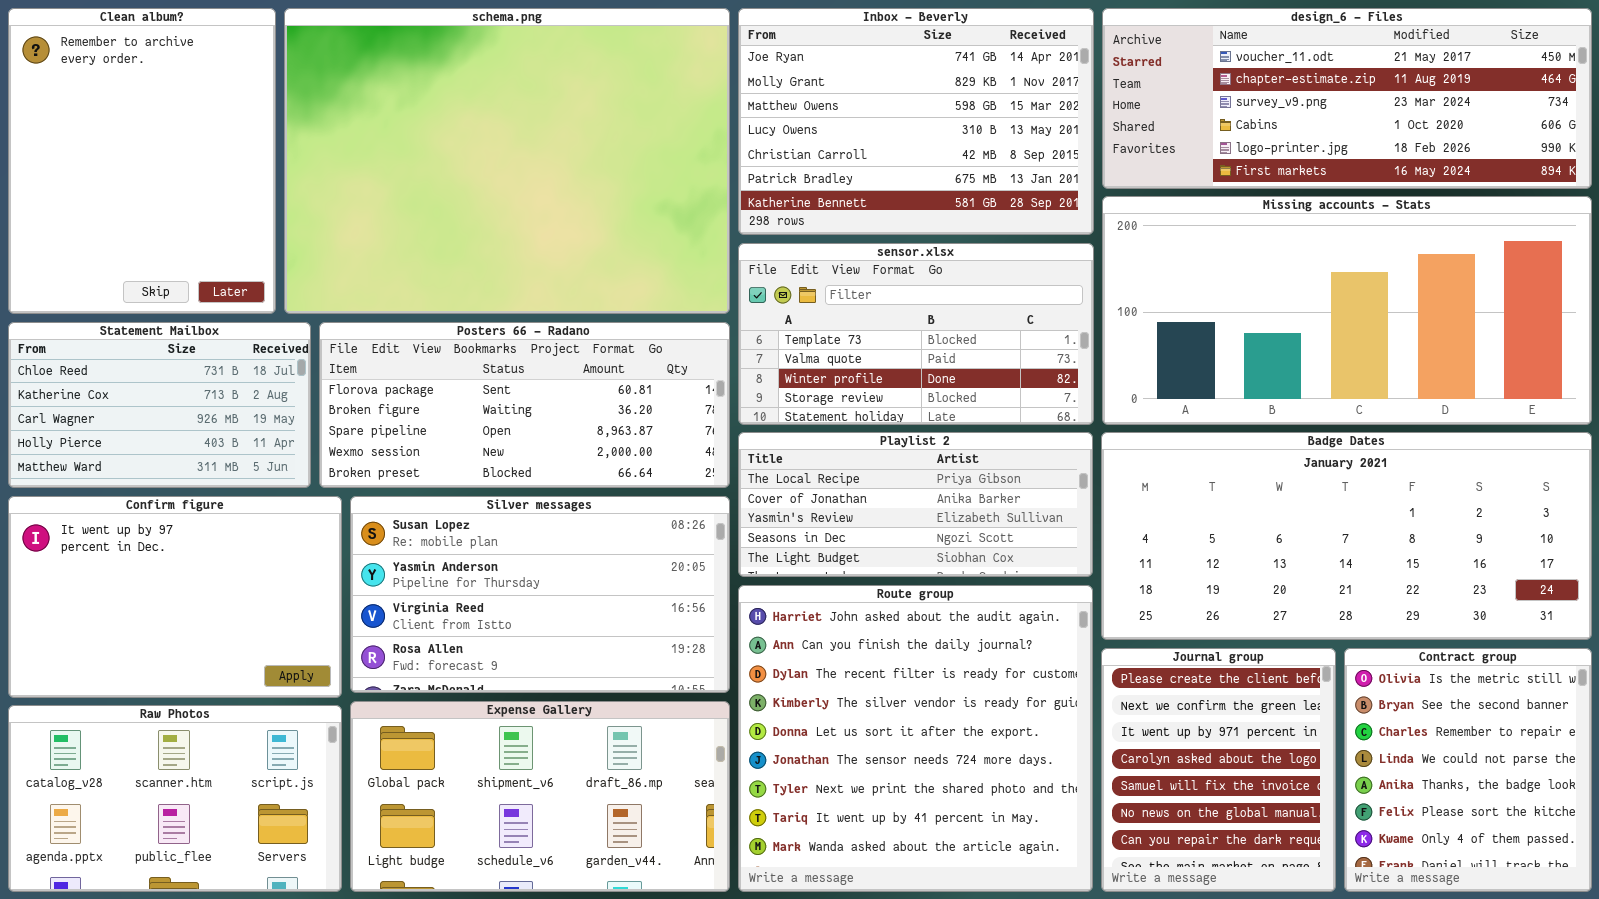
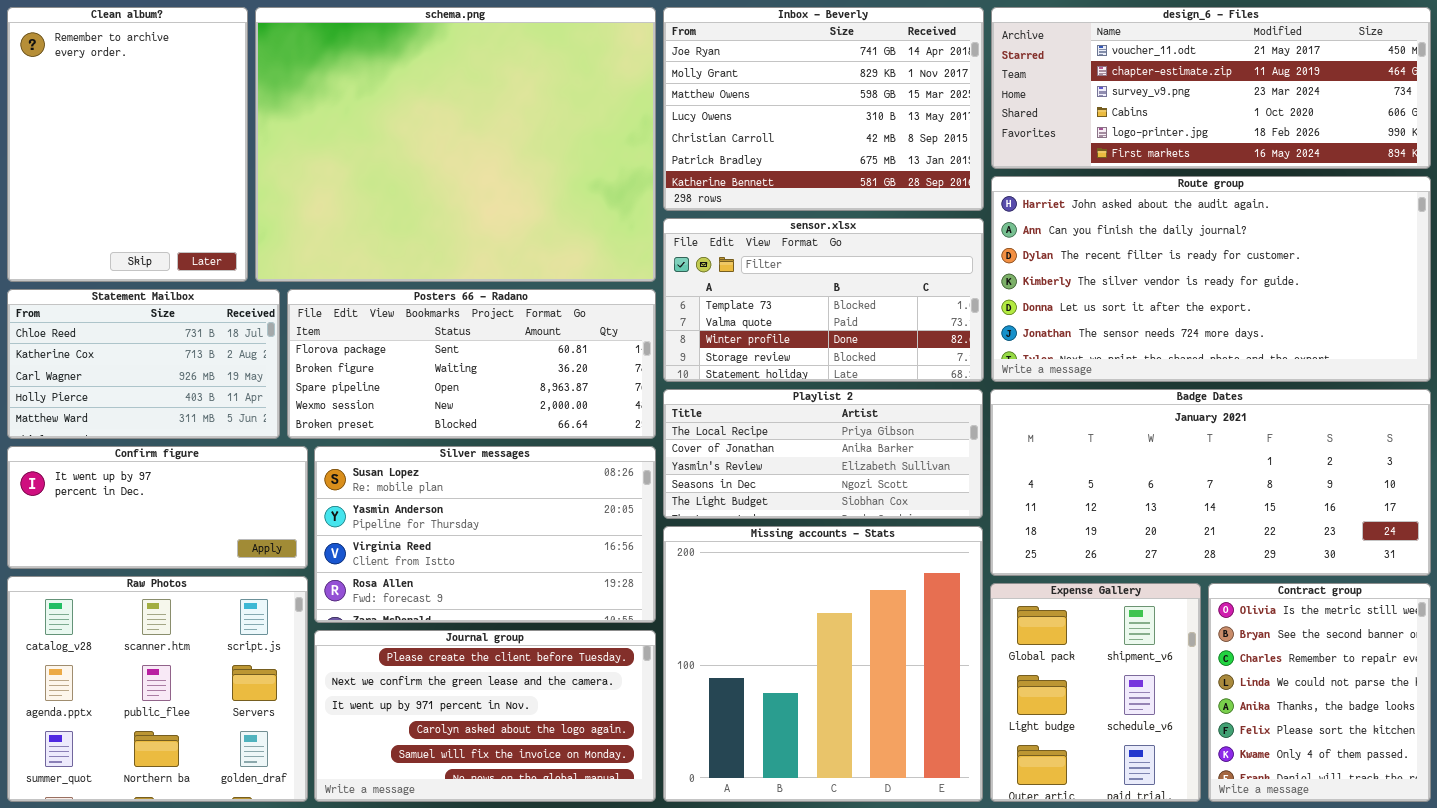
Missing accounts - Stats: [1102,196,1592,425] -> [663,526,983,802], moved, resized
Confirm figure: [8,496,342,698] -> [7,446,308,569], resized
Route group: [738,585,1093,892] -> [991,176,1431,382], moved, resized
Journal group: [1101,648,1336,892] -> [314,630,656,802], moved, resized
Expense Gallery: [350,701,730,892] -> [990,583,1201,802], moved, resized
Raw Photos: [8,705,342,892] -> [7,576,308,802], resized

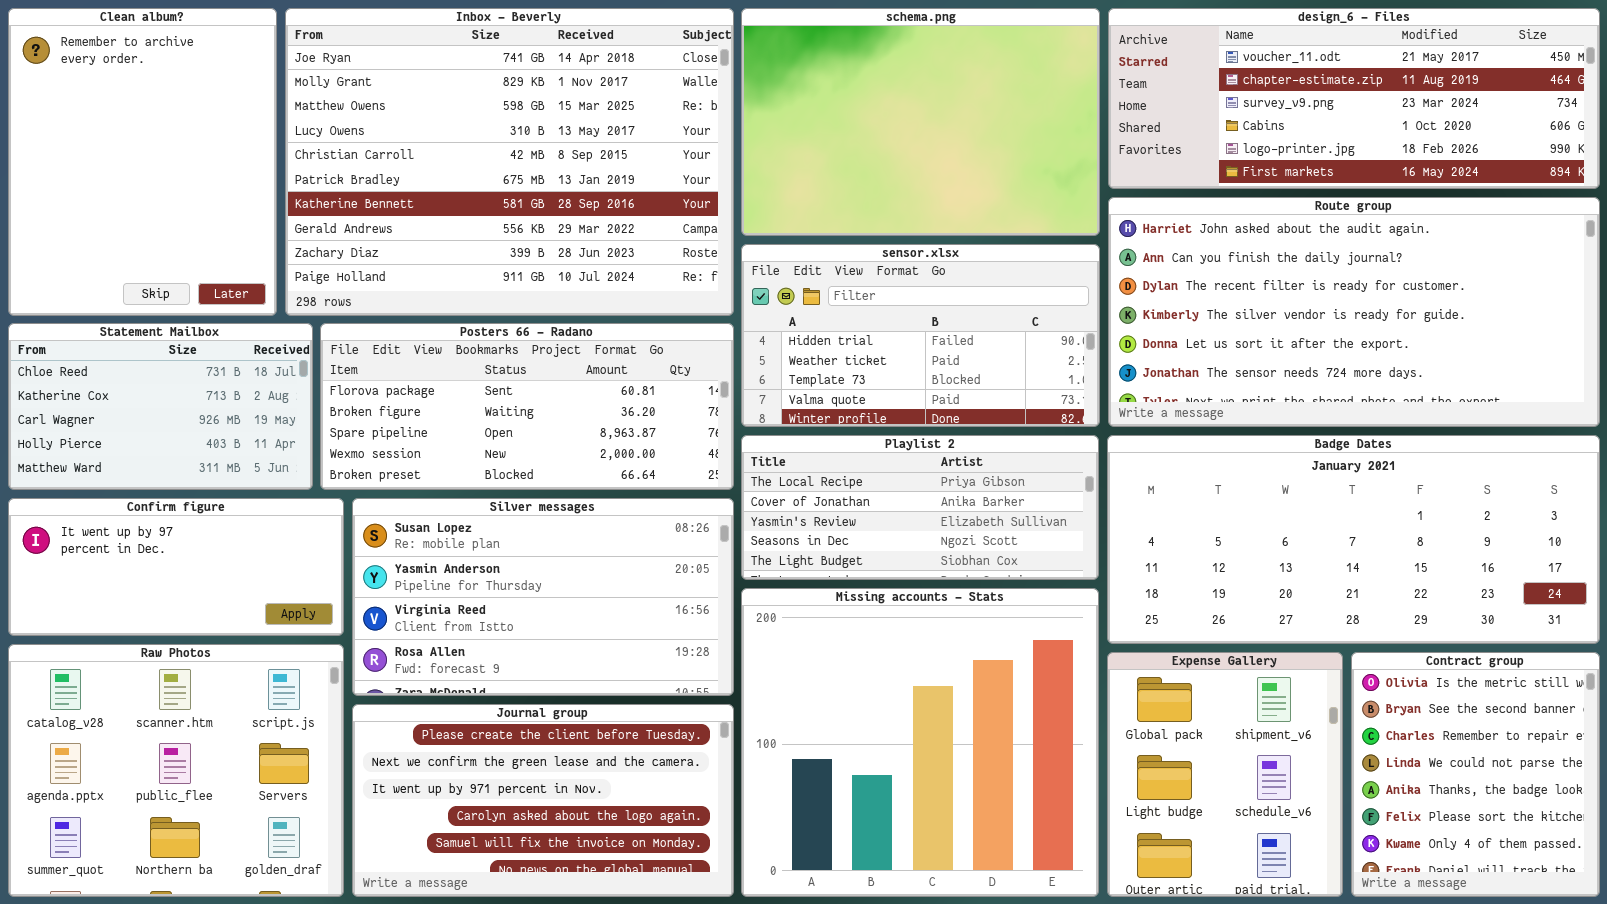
schema.png: [255,7,656,282] -> [741,8,1100,236], moved, resized
Inbox - Beverly: [663,7,984,211] -> [285,8,734,316], moved, resized
sensor.xlsx: [663,218,984,382] -> [741,244,1100,427], scrolled up 2 rows

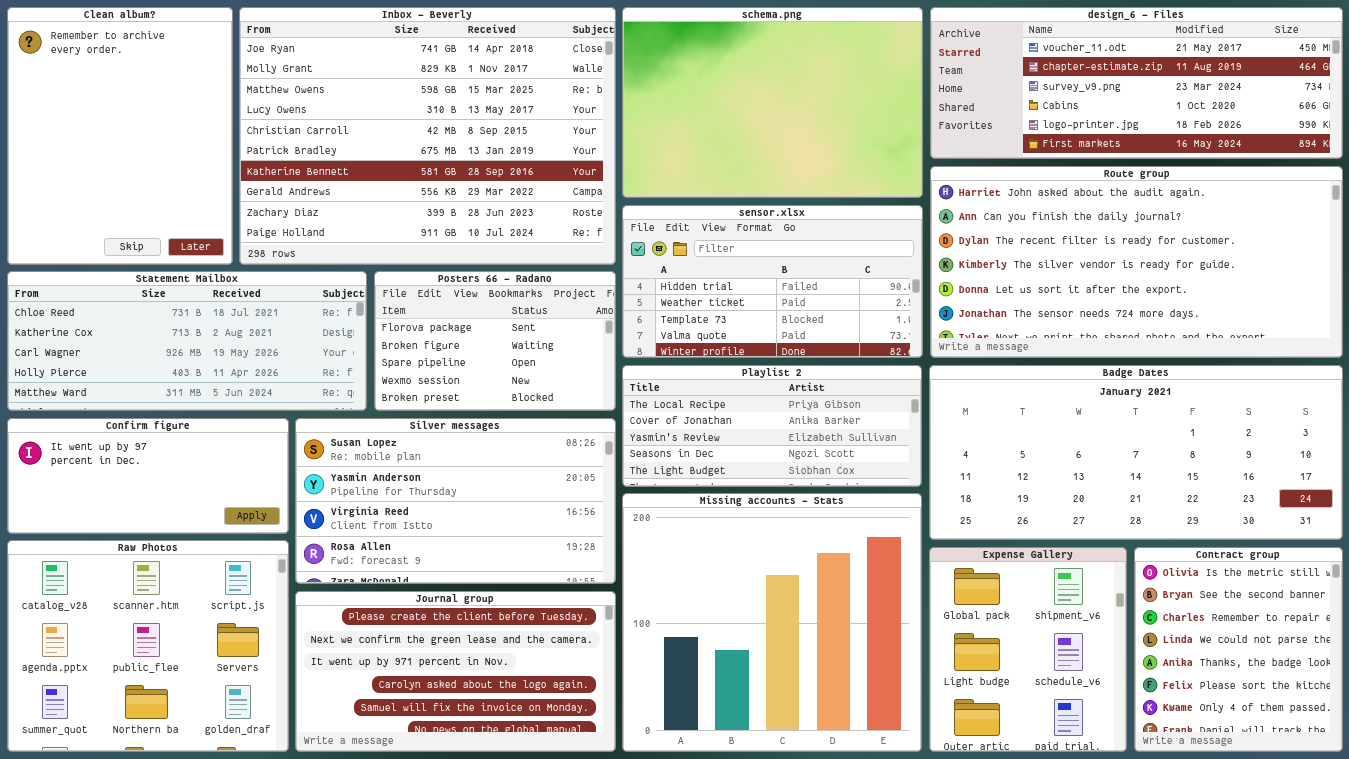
Statement Mailbox: [8,323,313,490] -> [7,271,367,411], resized
Posters 66 - Radano: [320,323,734,490] -> [374,271,616,411], resized

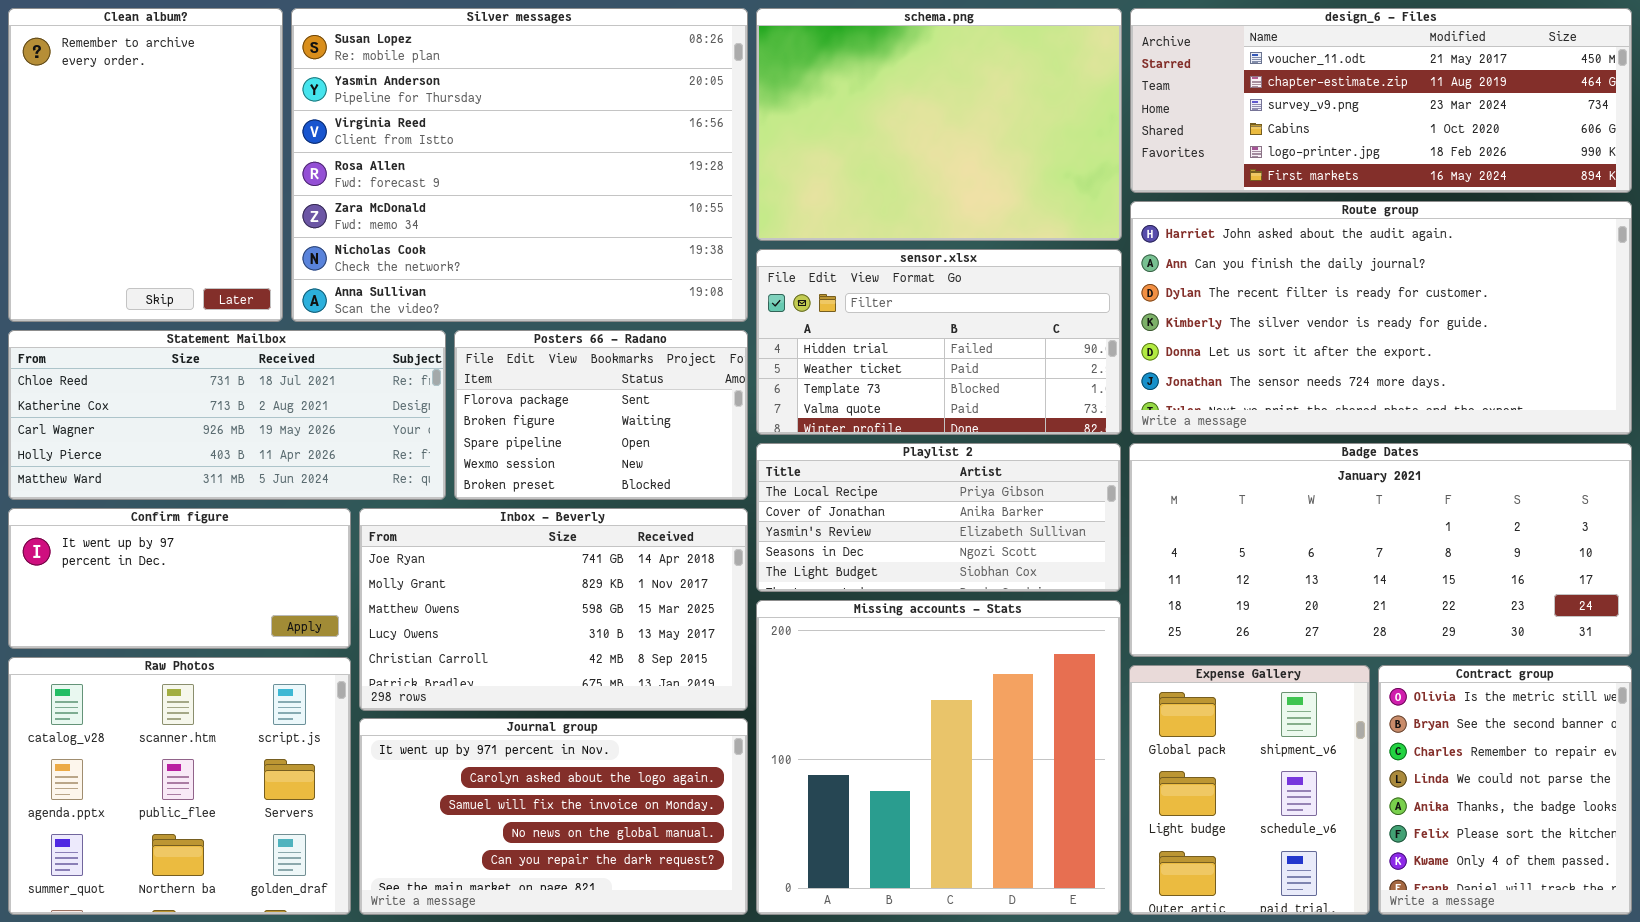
Inbox - Beverly: [239,7,616,265] -> [359,508,748,711], moved, resized
Silver messages: [295,418,616,584] -> [291,8,748,322], moved, resized
Journal group: [295,591,616,752] -> [359,718,748,915], scrolled down 2 rows

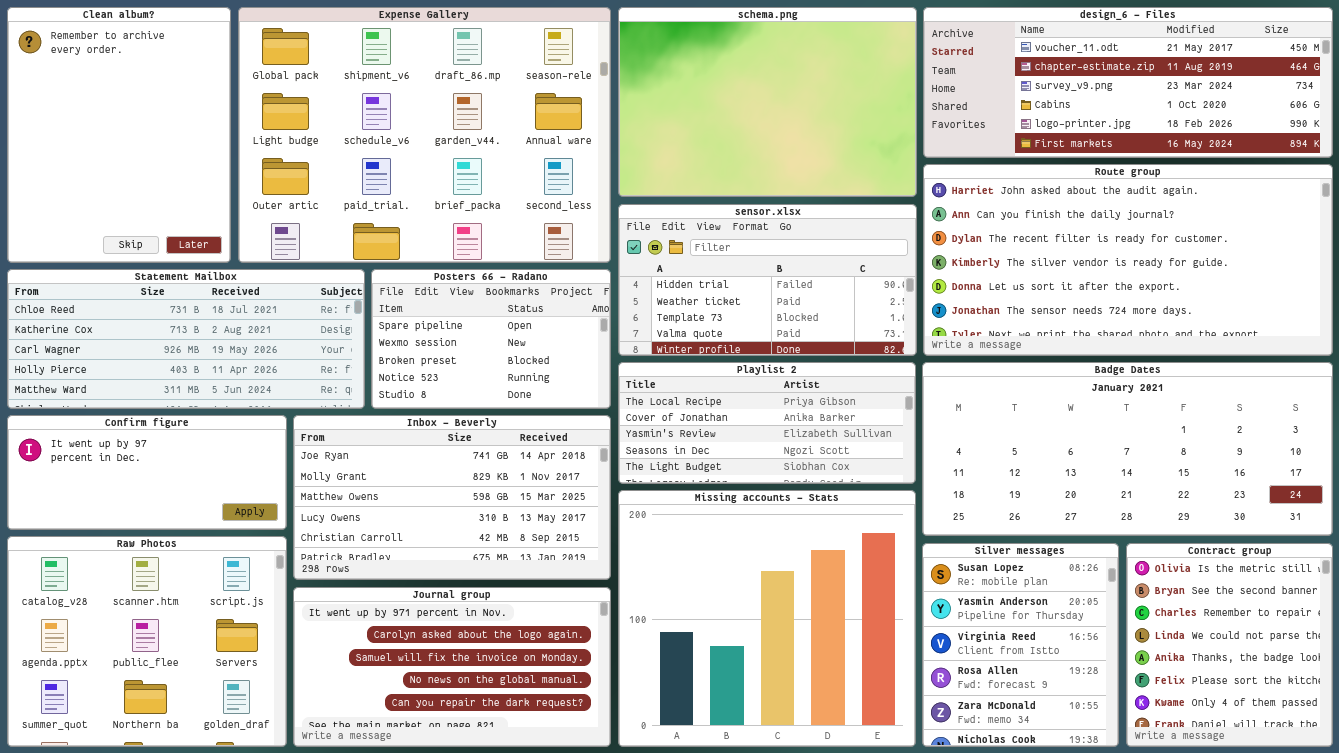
Silver messages: [291,8,748,322] -> [922,543,1119,747], moved, resized
Posters 66 - Radano: [454,330,748,500] -> [371,269,611,409], scrolled down 2 rows
Expense Gallery: [1129,665,1370,915] -> [238,7,611,263], moved, resized

